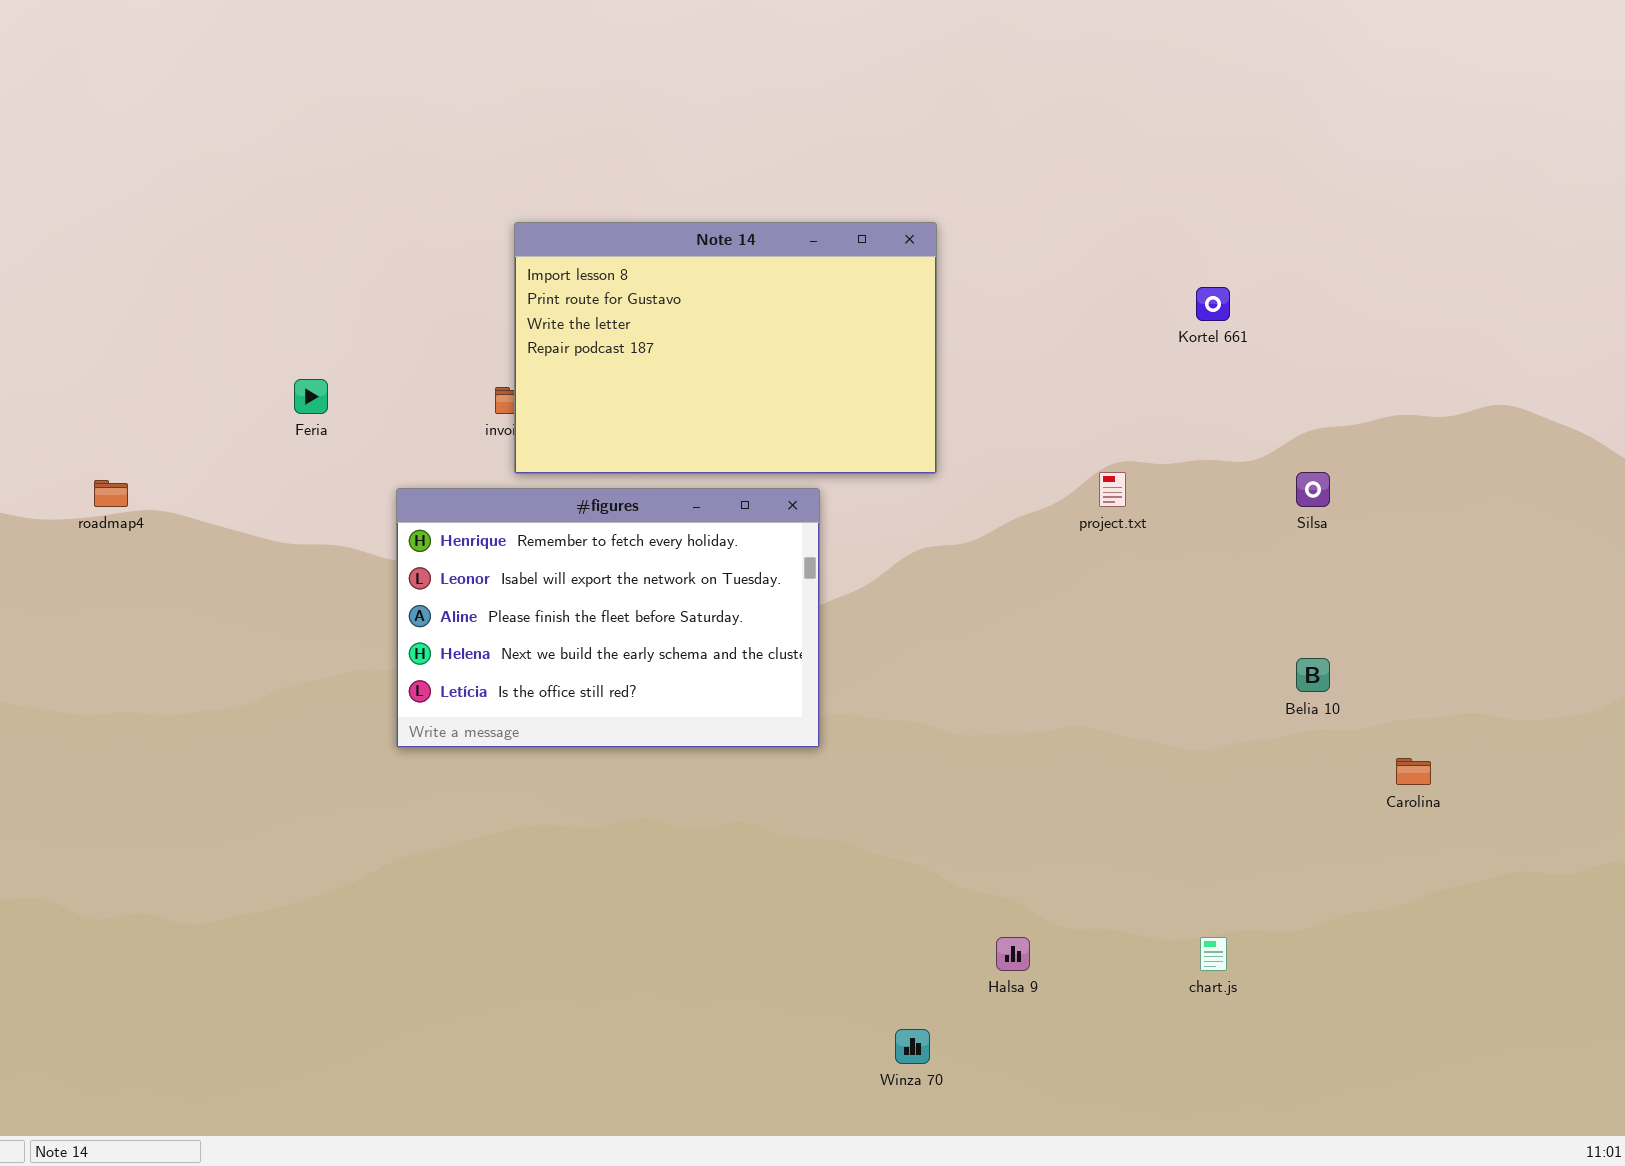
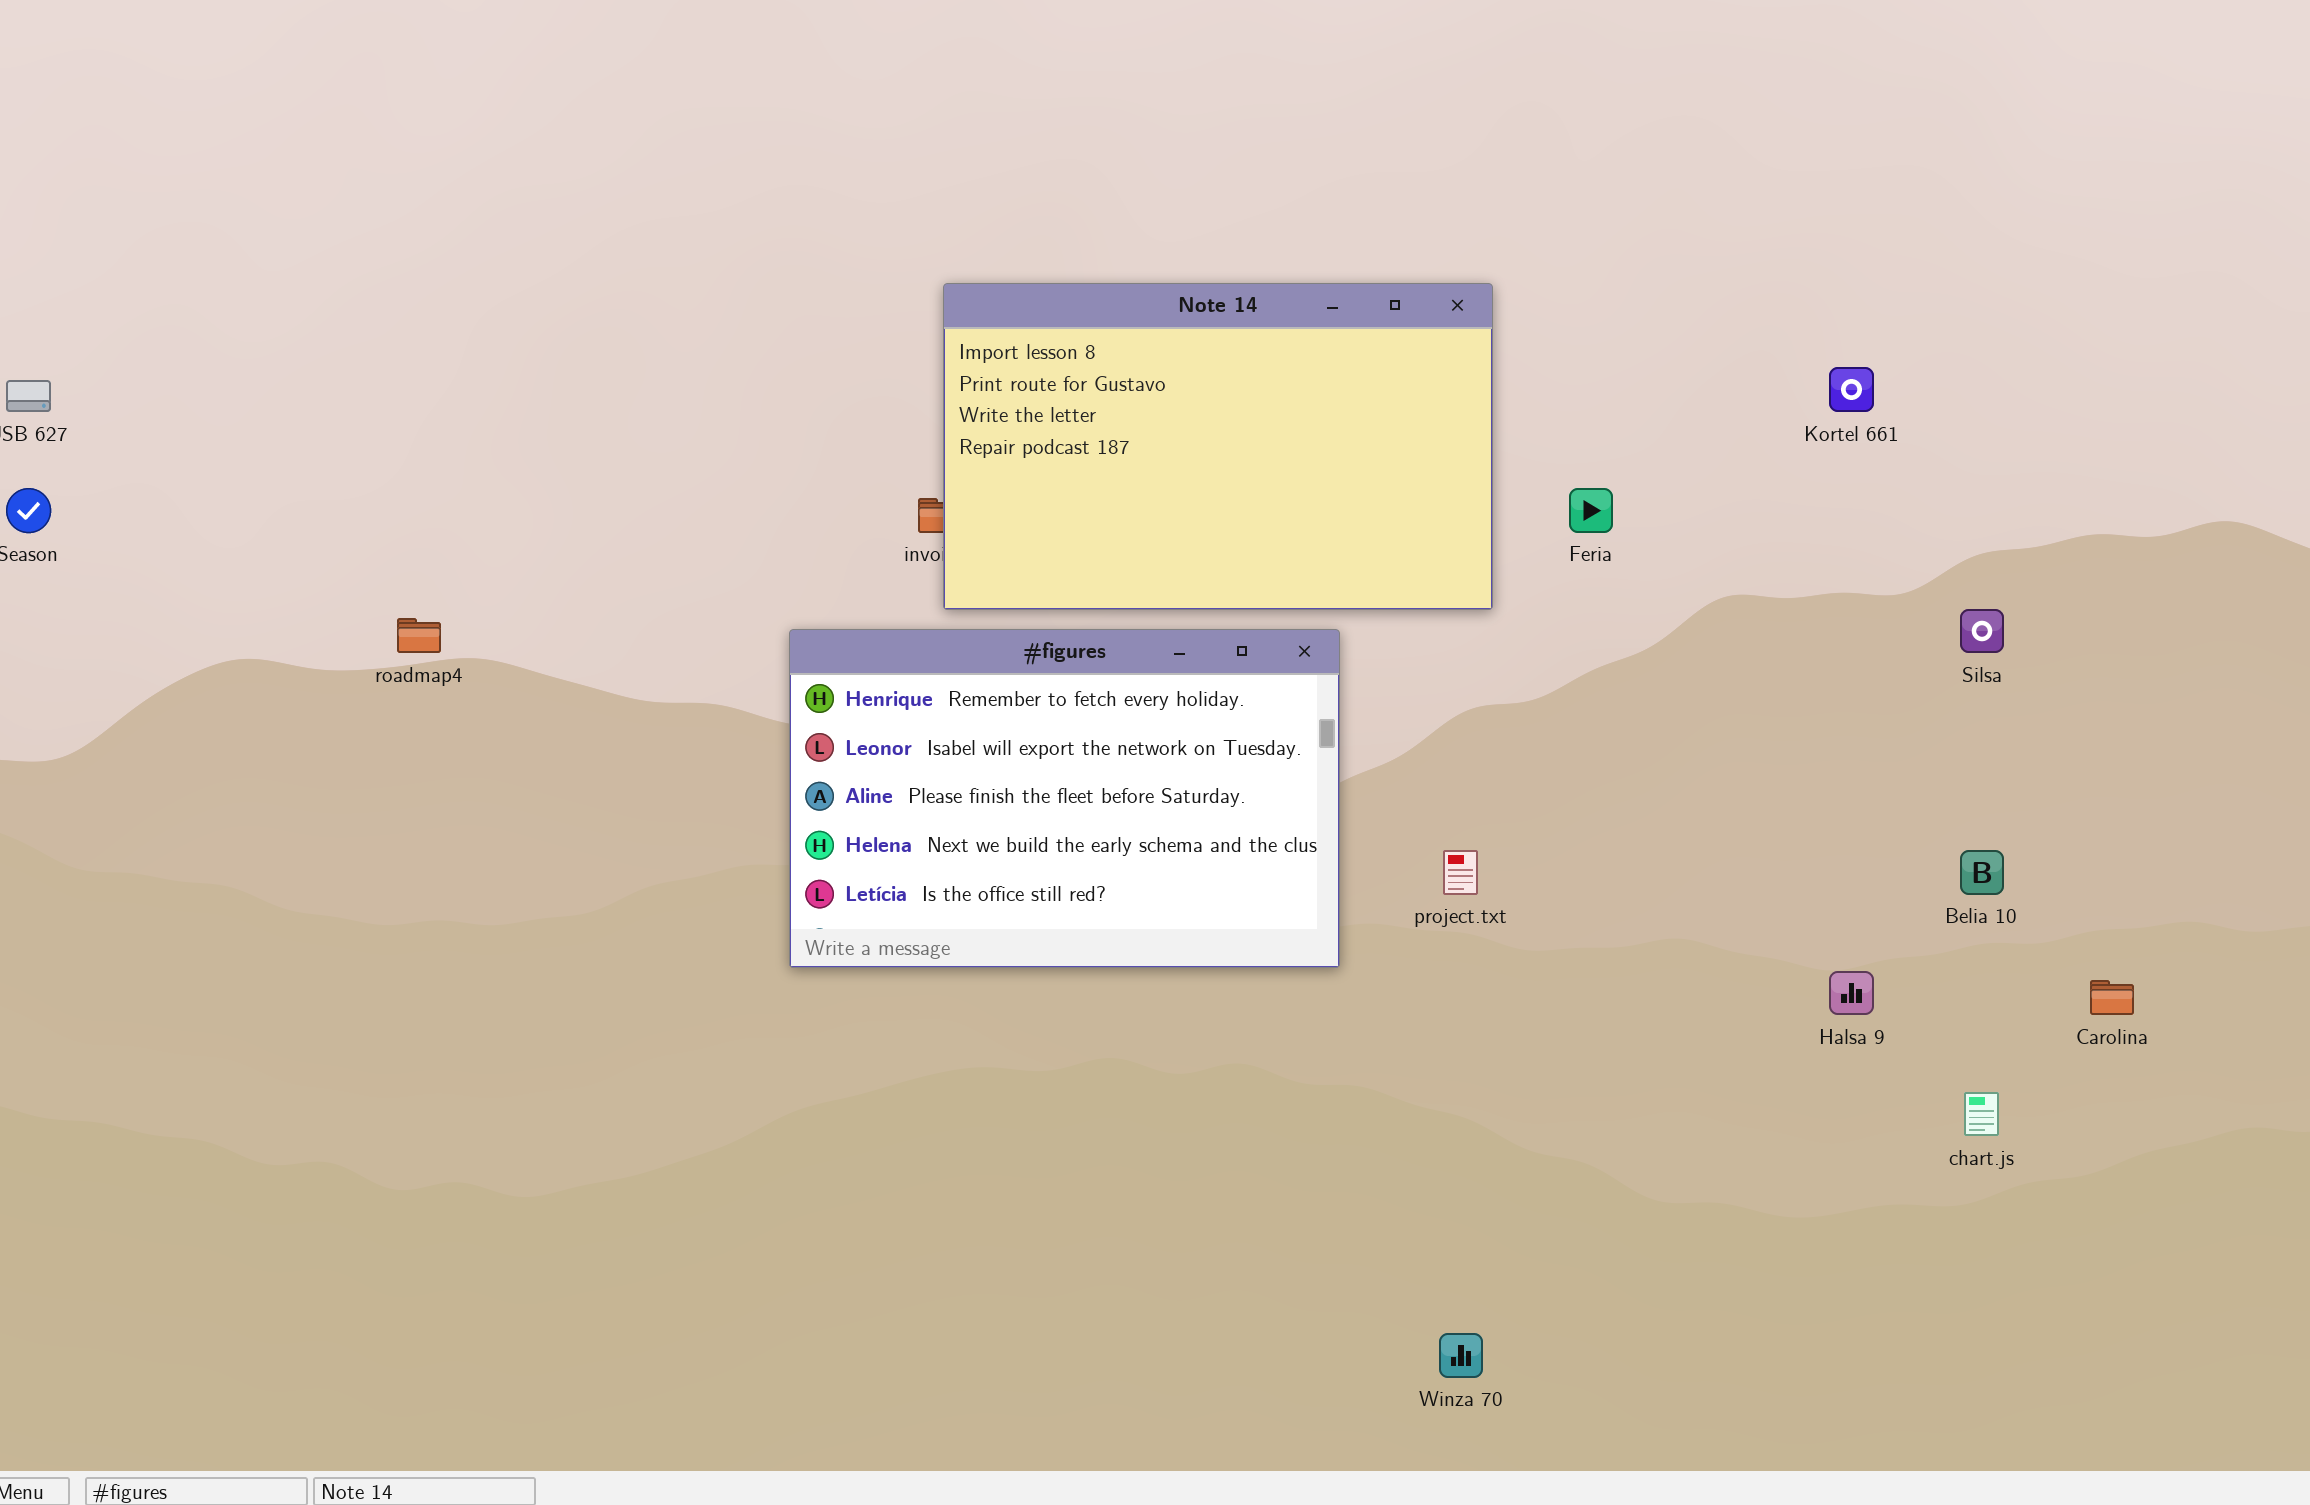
Feria: [294,379,328,414] -> [1569,488,1613,533], moved
project.txt: [1099,472,1126,507] -> [1443,850,1478,895], moved
Halsa 9: [996,937,1030,971] -> [1829,971,1874,1015], moved
chart.js: [1200,937,1227,971] -> [1964,1092,1999,1136], moved

